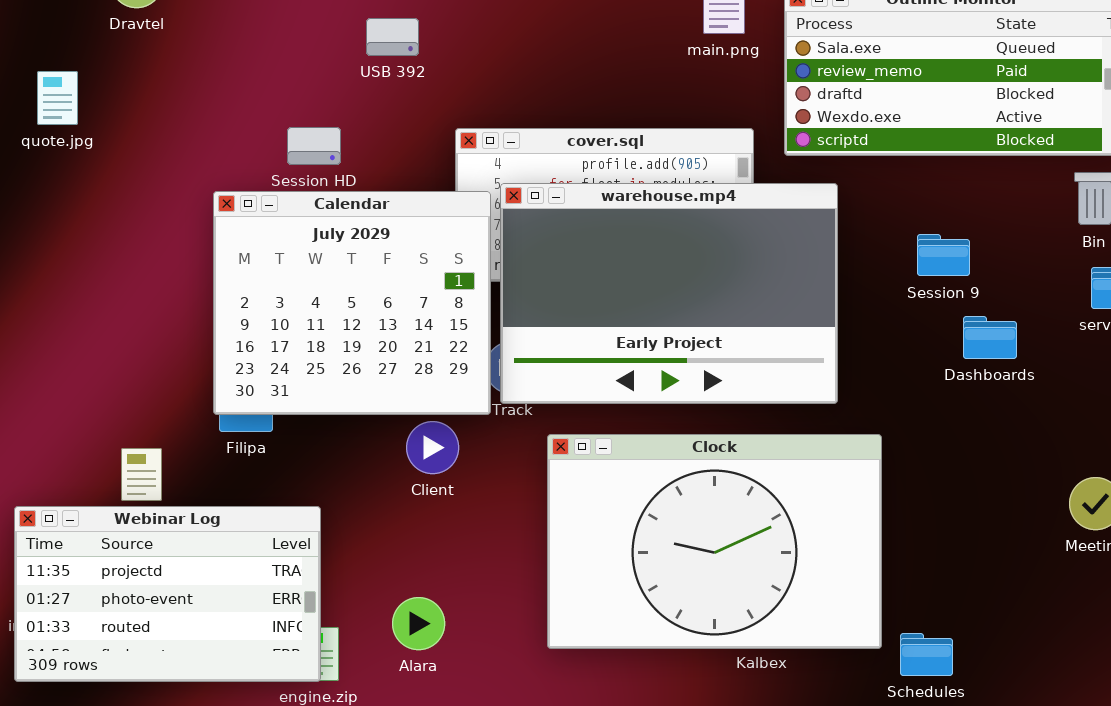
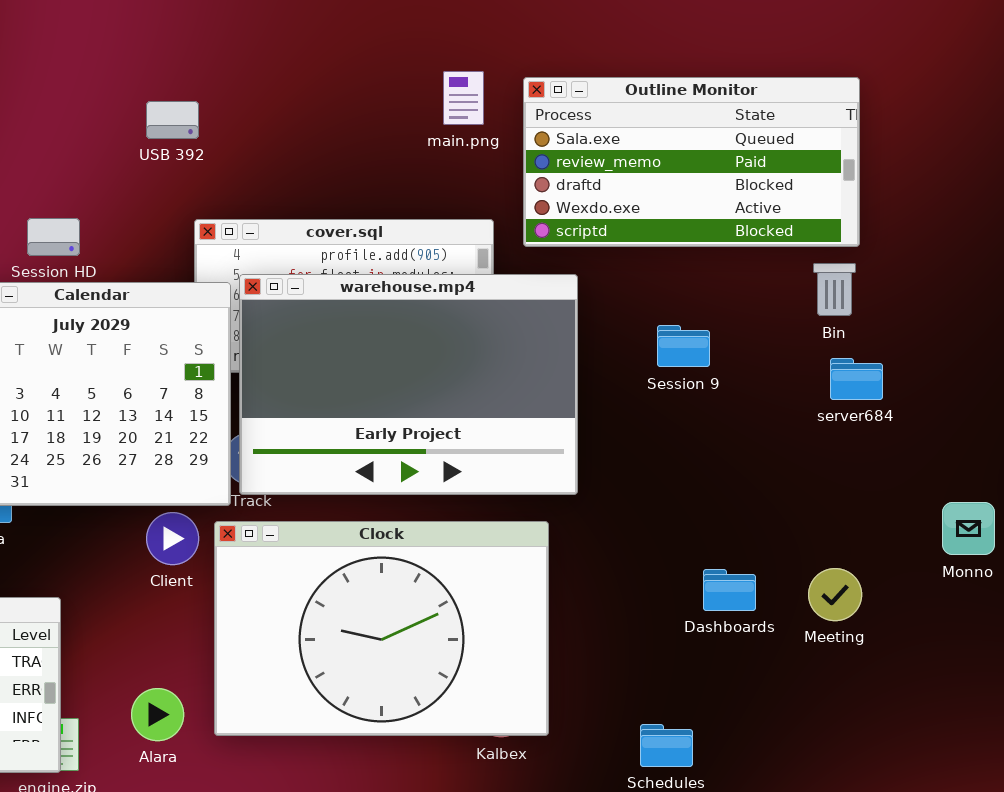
USB 392: [366,18,419,56] -> [146,101,199,139], moved
Dashboards: [963,316,1017,359] -> [703,569,756,611], moved
Clock: [547,434,882,649] -> [214,521,549,736], moved

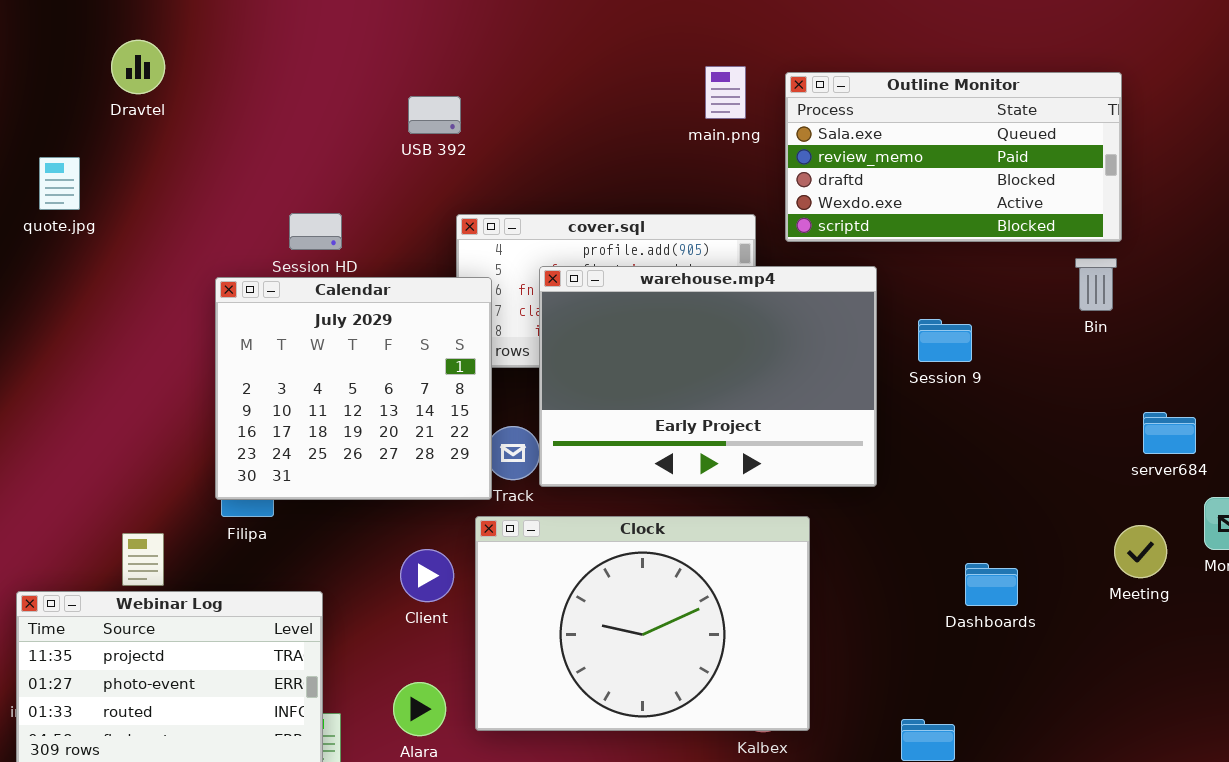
warehouse.mp4: [239,274,578,495] -> [539,266,877,487], moved
server684: [830,358,883,400] -> [1143,412,1196,454], moved
Client: [146,512,199,565] -> [400,549,454,602], moved
Meeting: [808,568,862,621] -> [1114,525,1167,578], moved

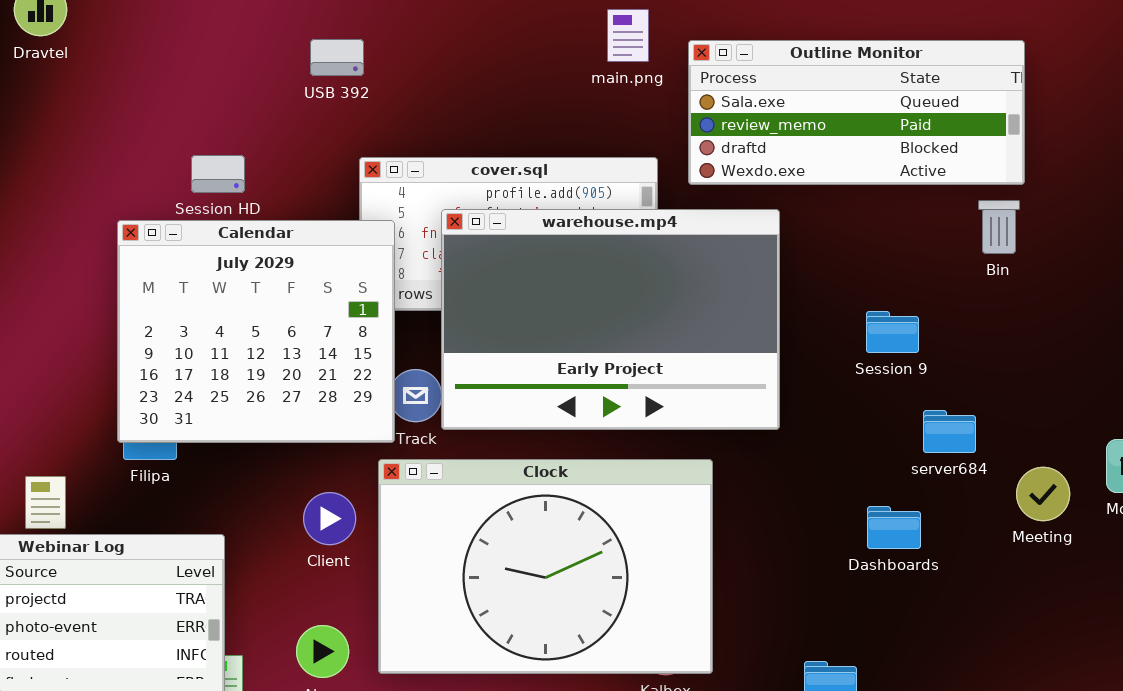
Outline Monitor: [785,72,1122,242] -> [688,40,1025,185], resized
Session 9: [918,319,972,362] -> [866,311,919,353], moved
server684: [1143,412,1196,454] -> [923,410,976,453], moved

